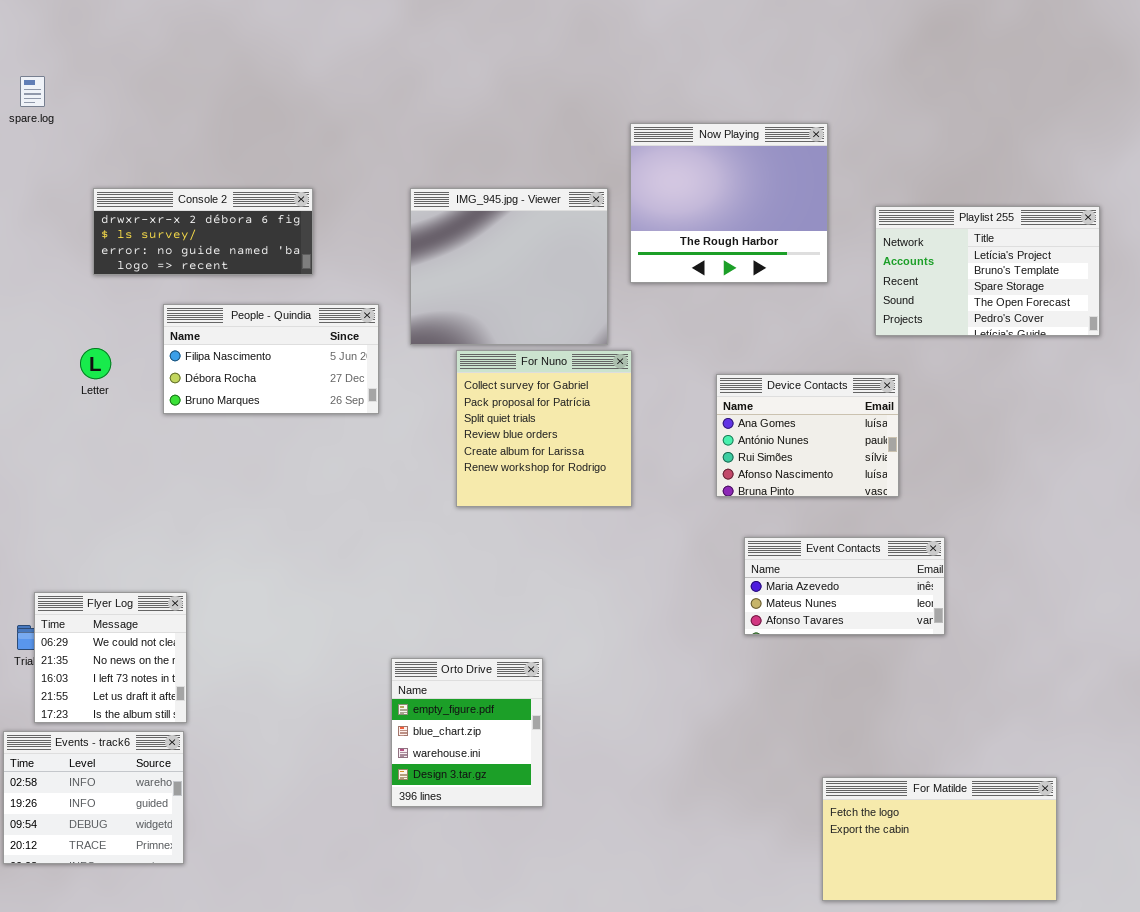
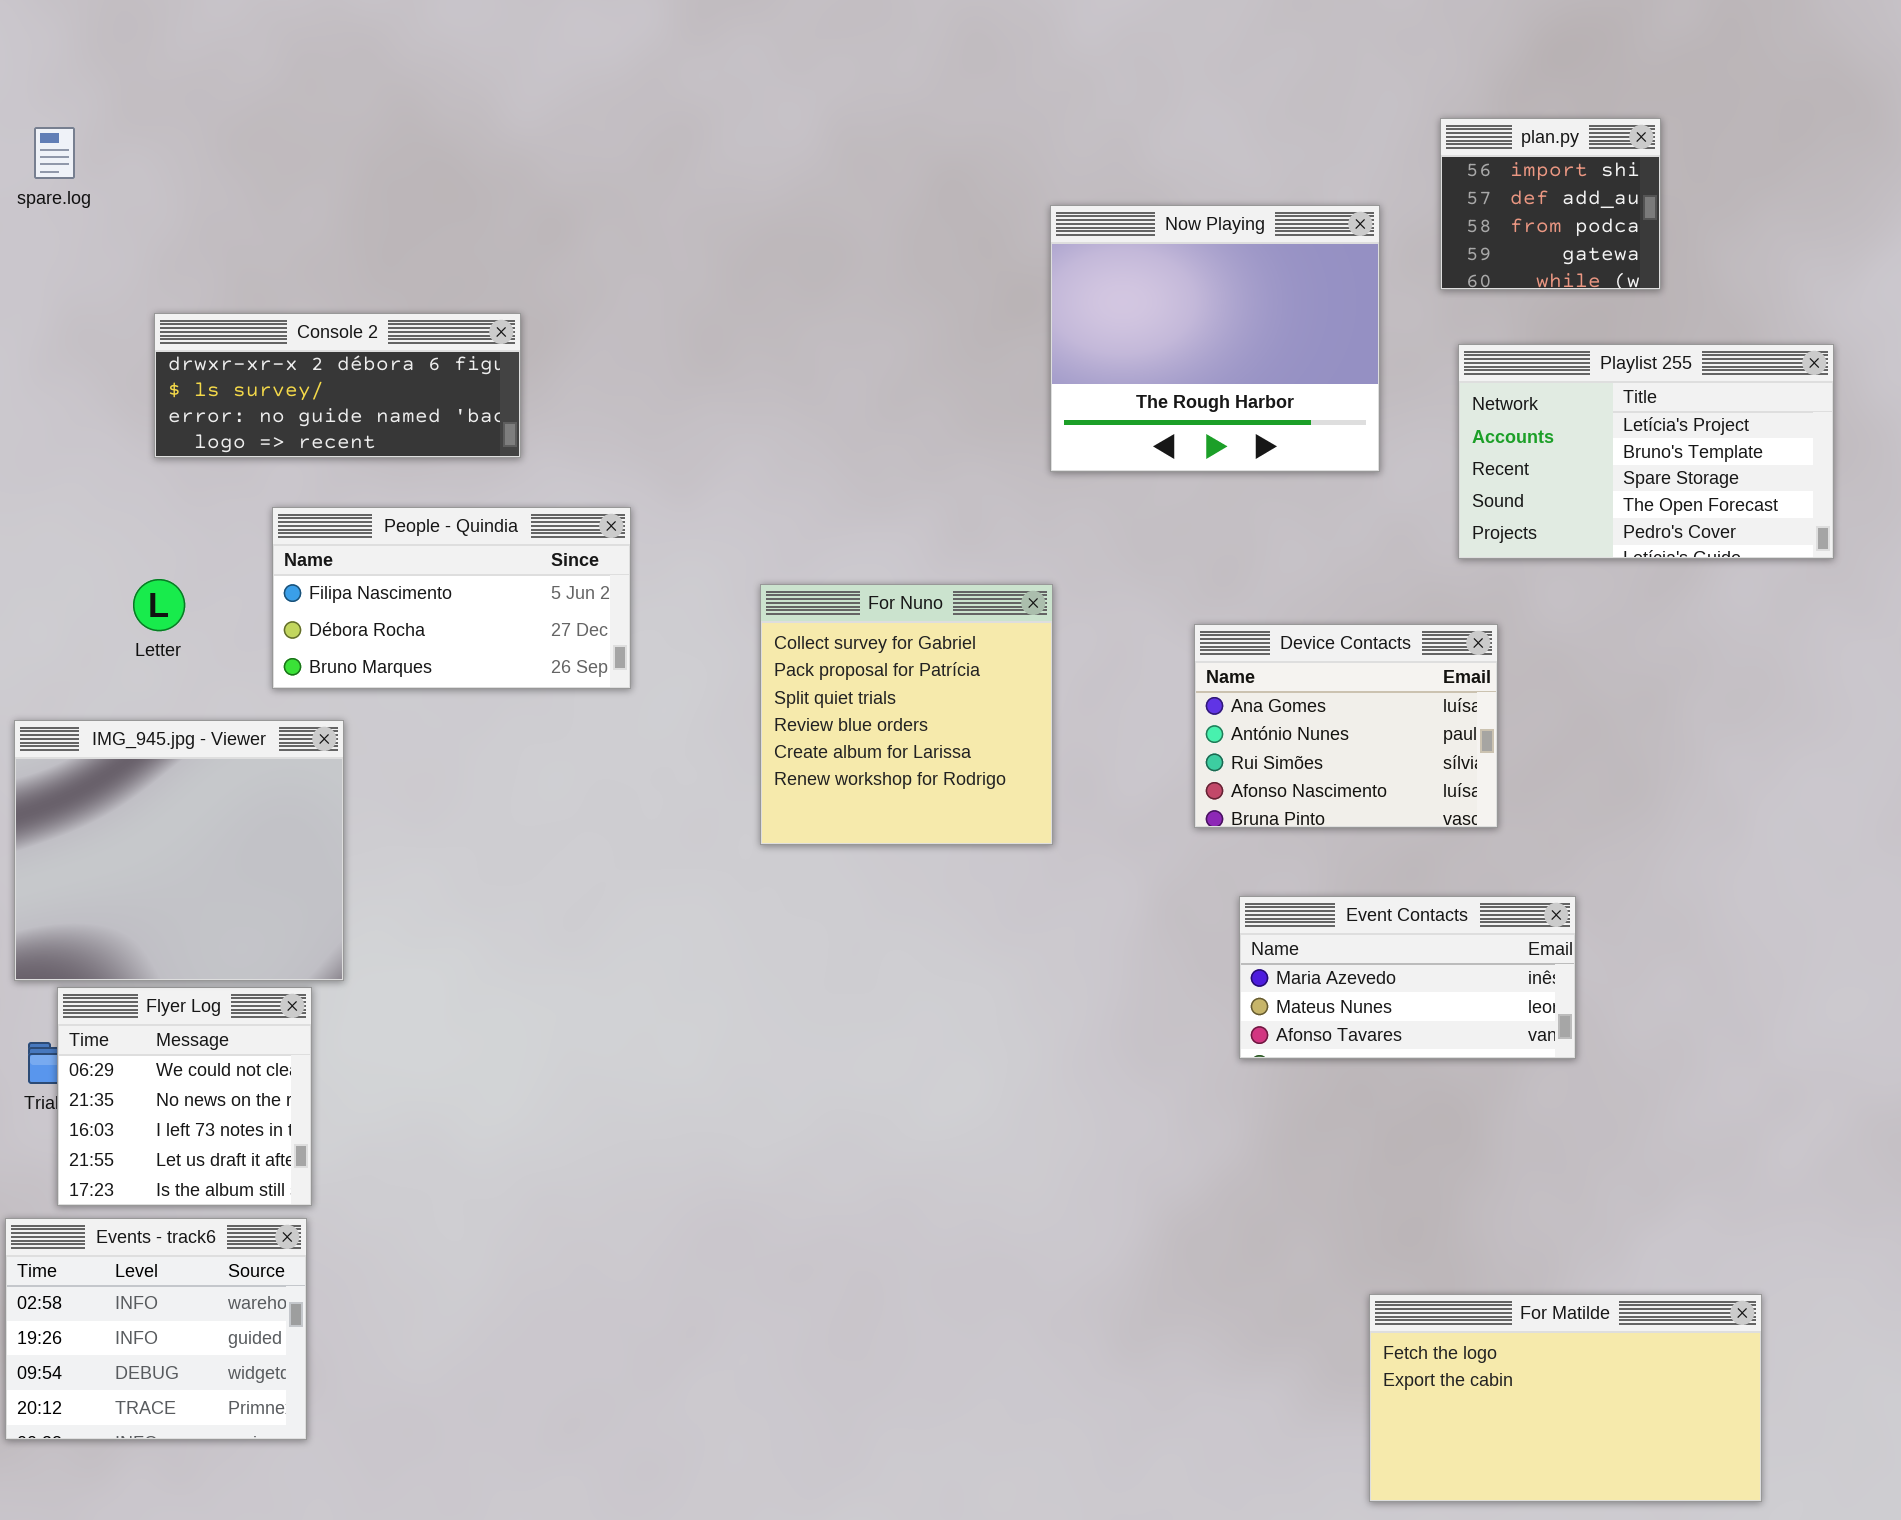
plan.py: none -> [1440,118,1661,290], opened
IMG_945.jpg - Viewer: [410,188,608,345] -> [14,720,344,981], moved
Orto Drive: [391,658,543,807] -> none, closed

